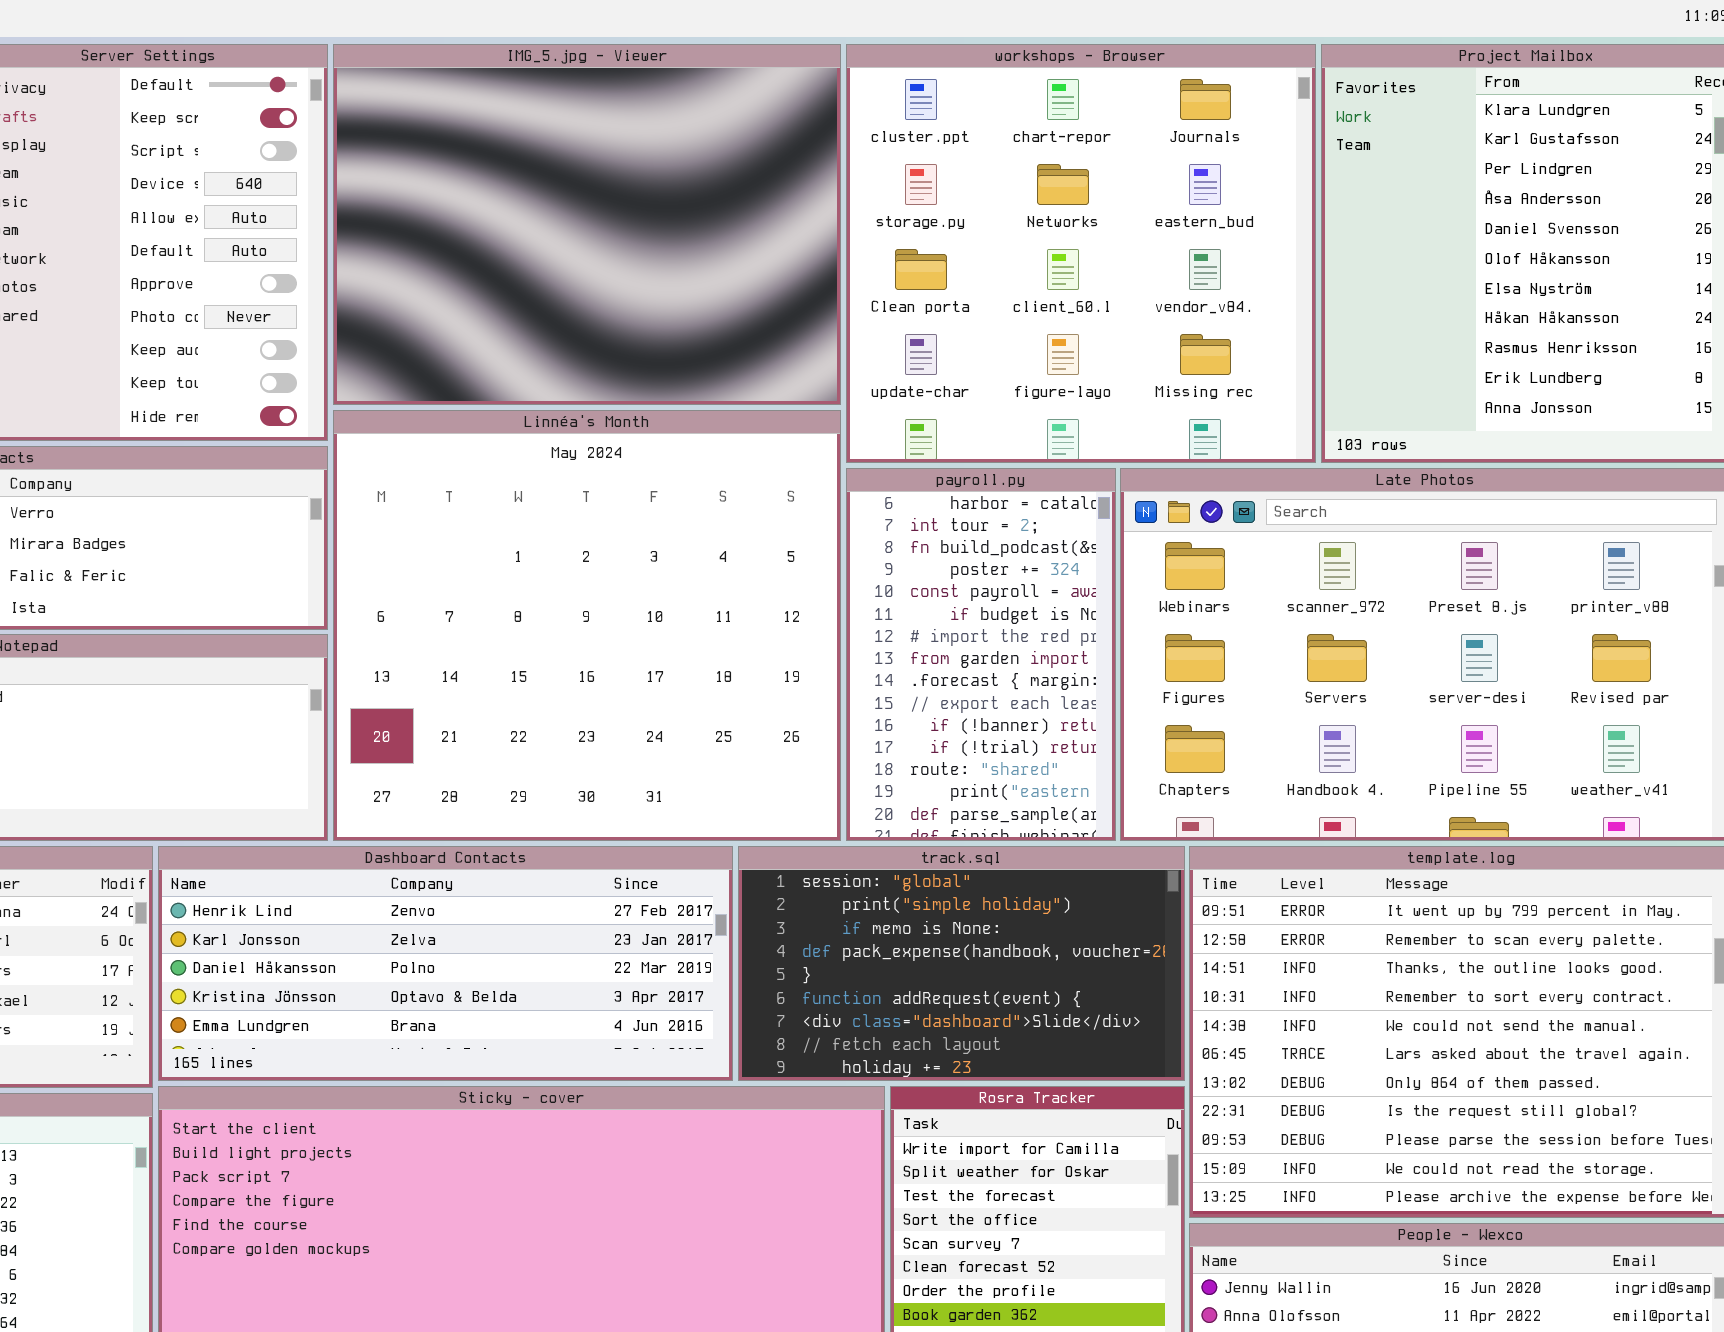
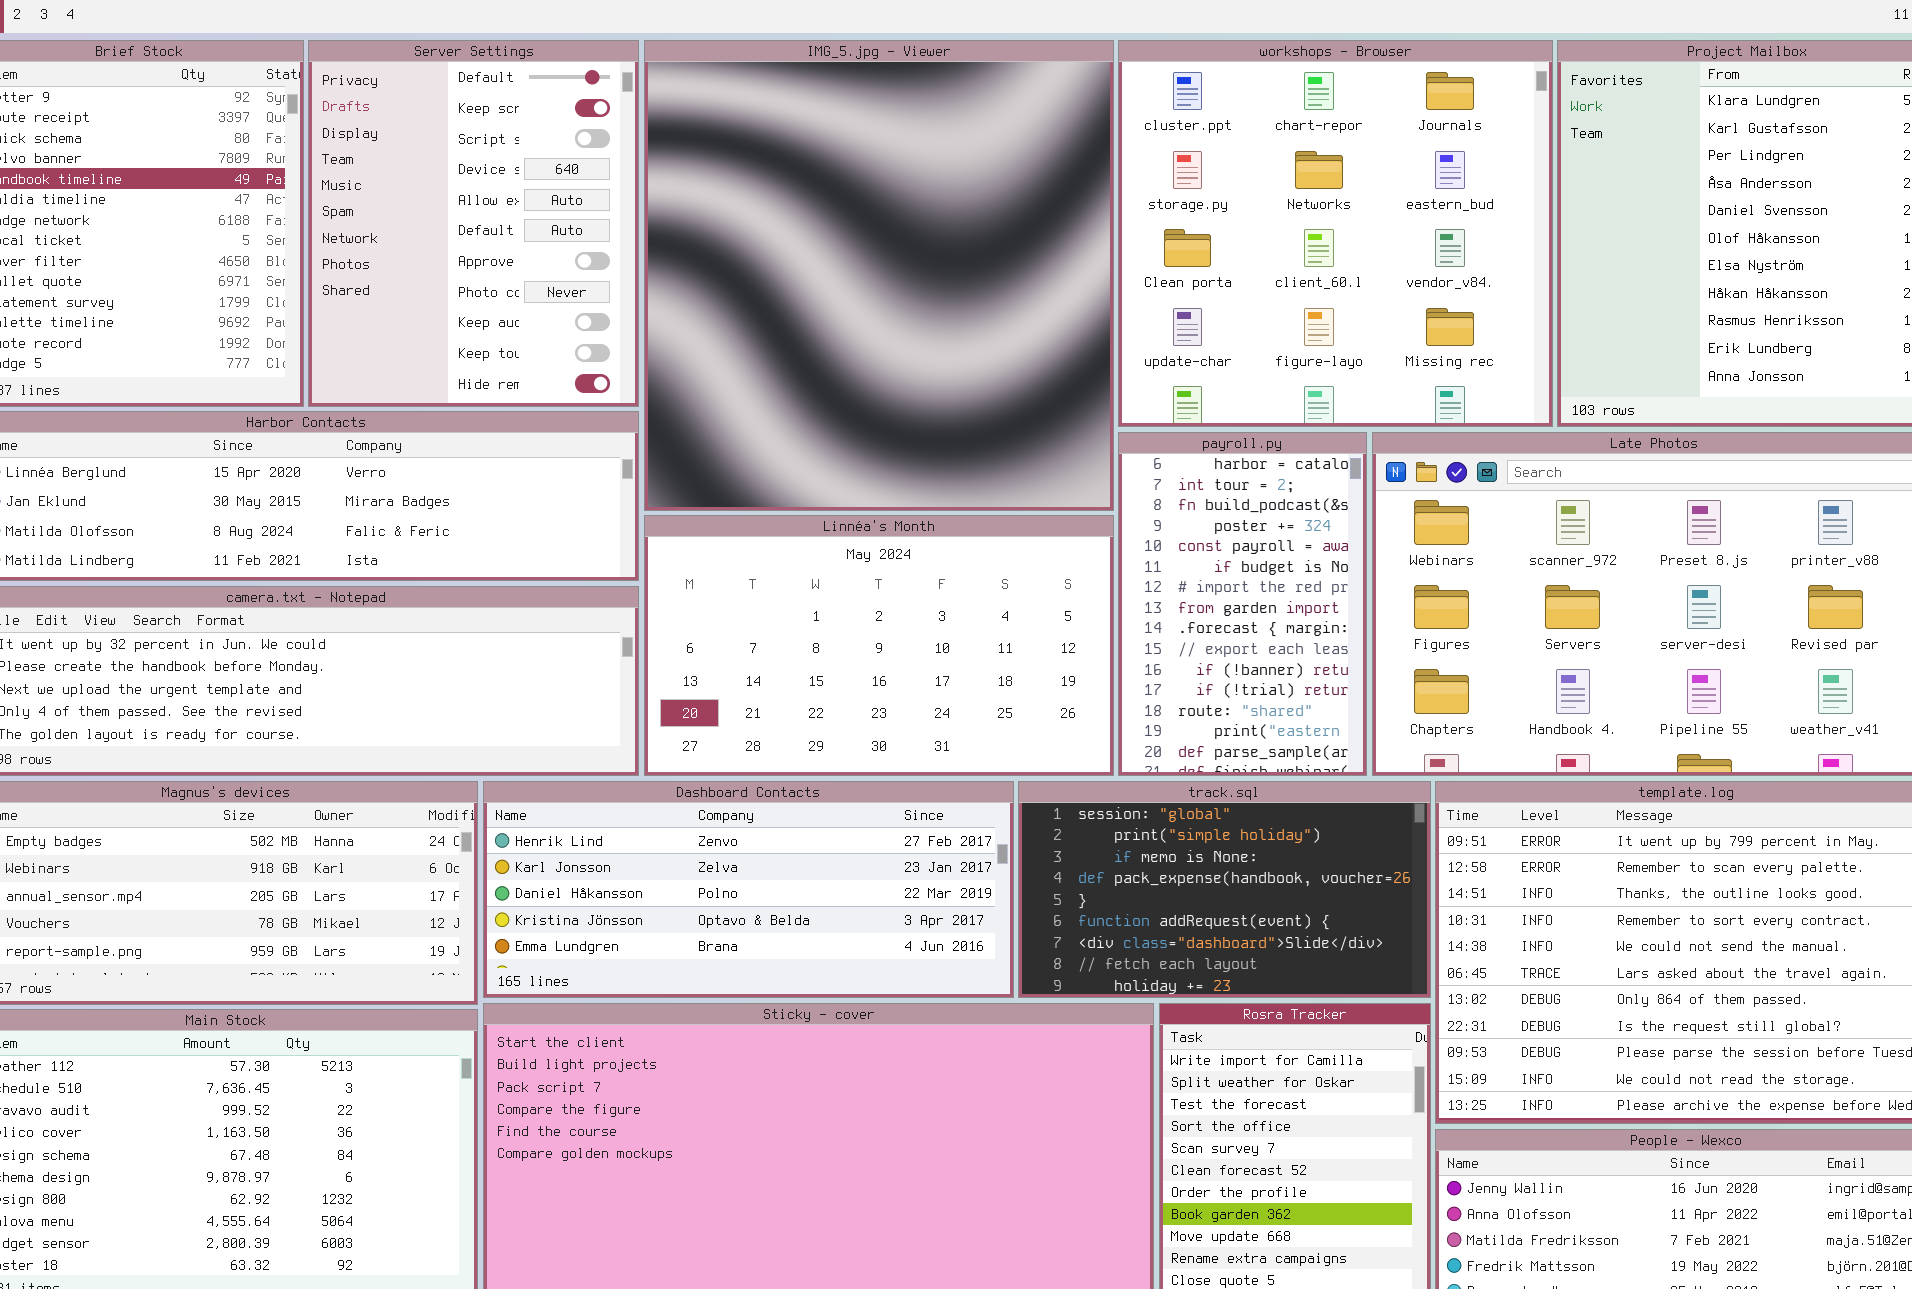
IMG_5.jpg - Viewer: [333,44,841,405] -> [644,40,1114,511], resized
Linnéa's Month: [333,410,841,841] -> [644,515,1114,776], resized

